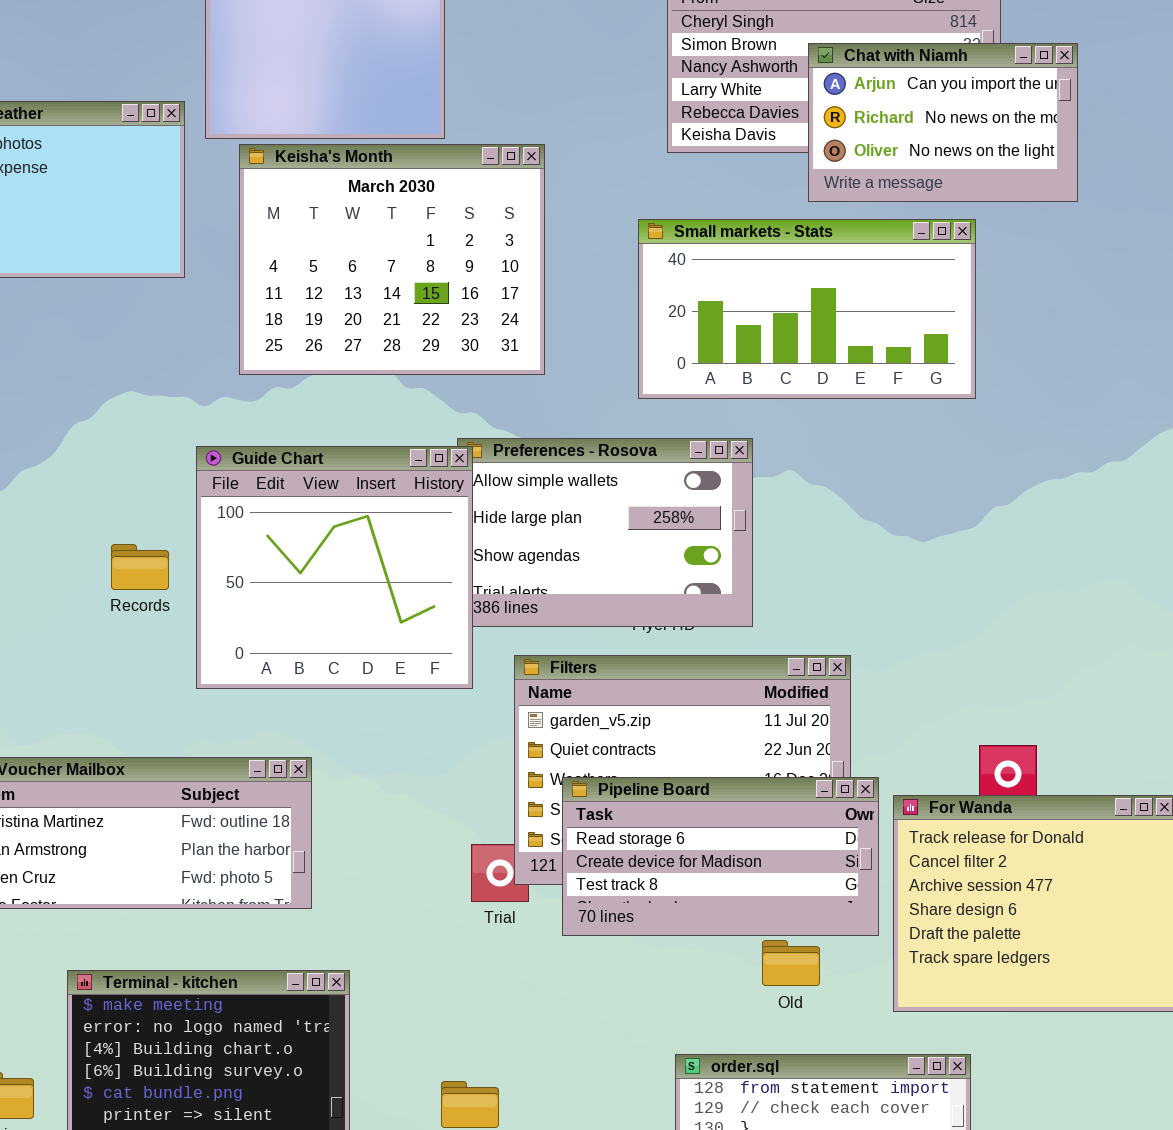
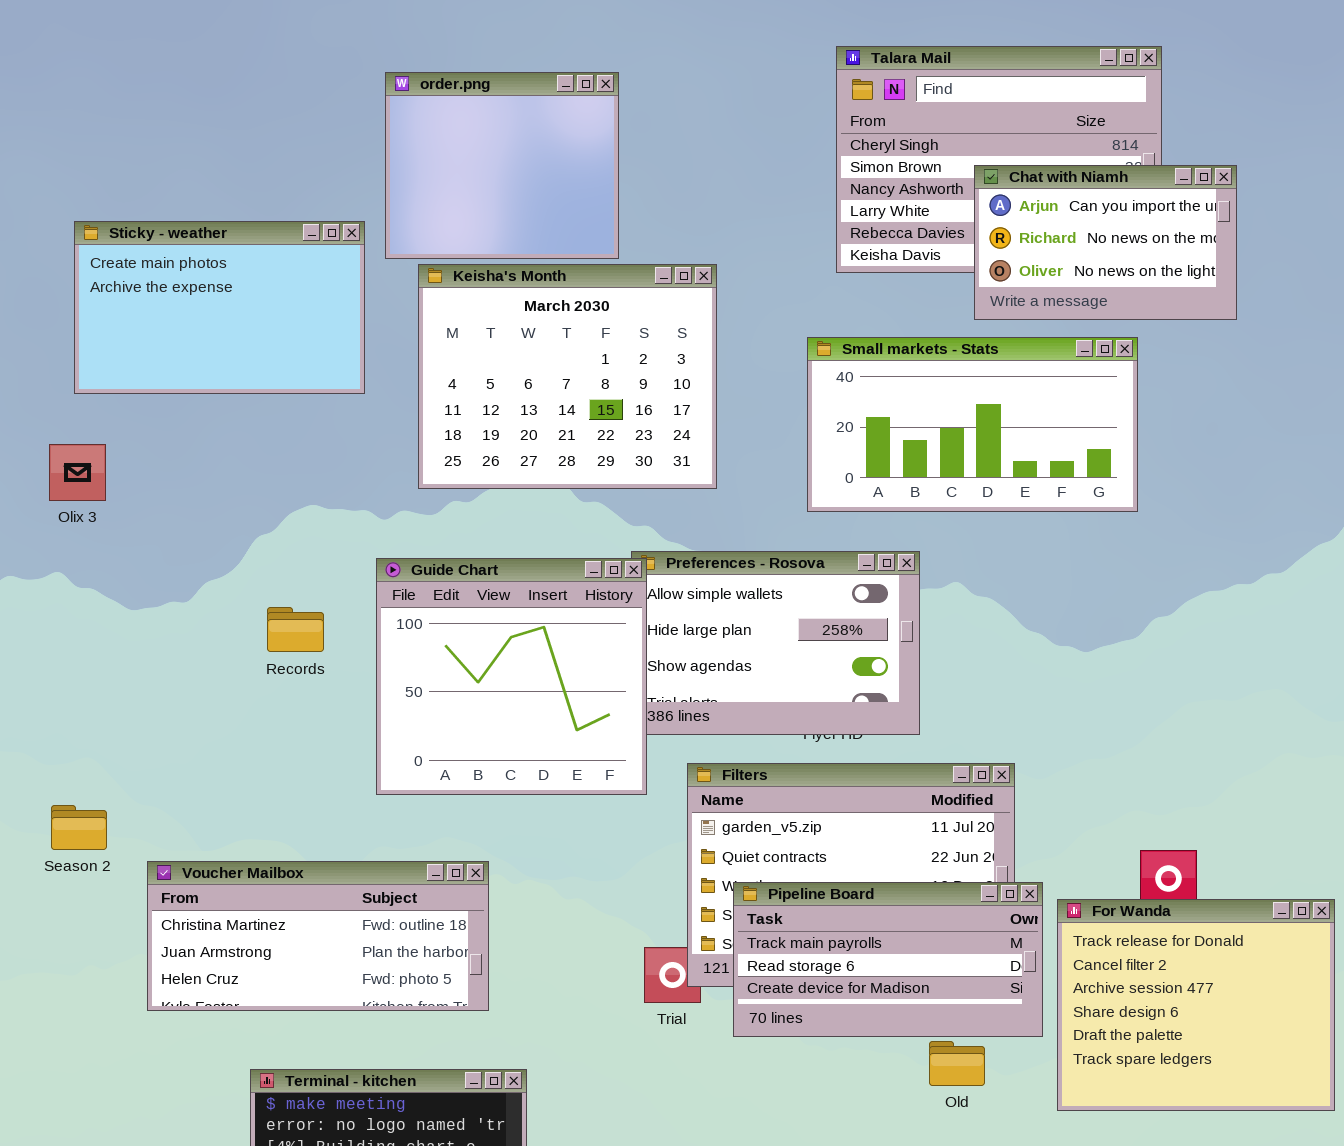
Records: [111,544,169,590] -> [267,607,324,652], moved
Pipeline Board: [562,777,879,936] -> [733,882,1043,1037], scrolled up 1 row

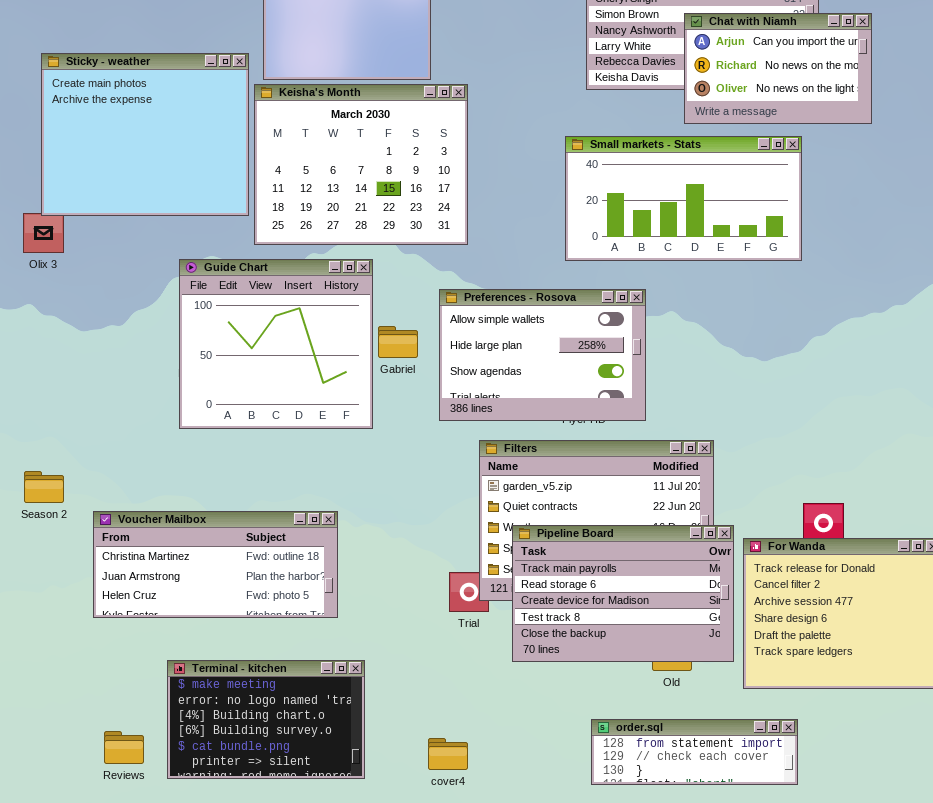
Sticky - weather: [74,221,365,394] -> [41,53,249,216], resized
Keisha's Month: [418,264,717,489] -> [254,84,468,245], moved
Guide Chart: [376,558,647,795] -> [179,259,373,429], moved
Pipeline Board: [733,882,1043,1037] -> [512,525,734,662], resized

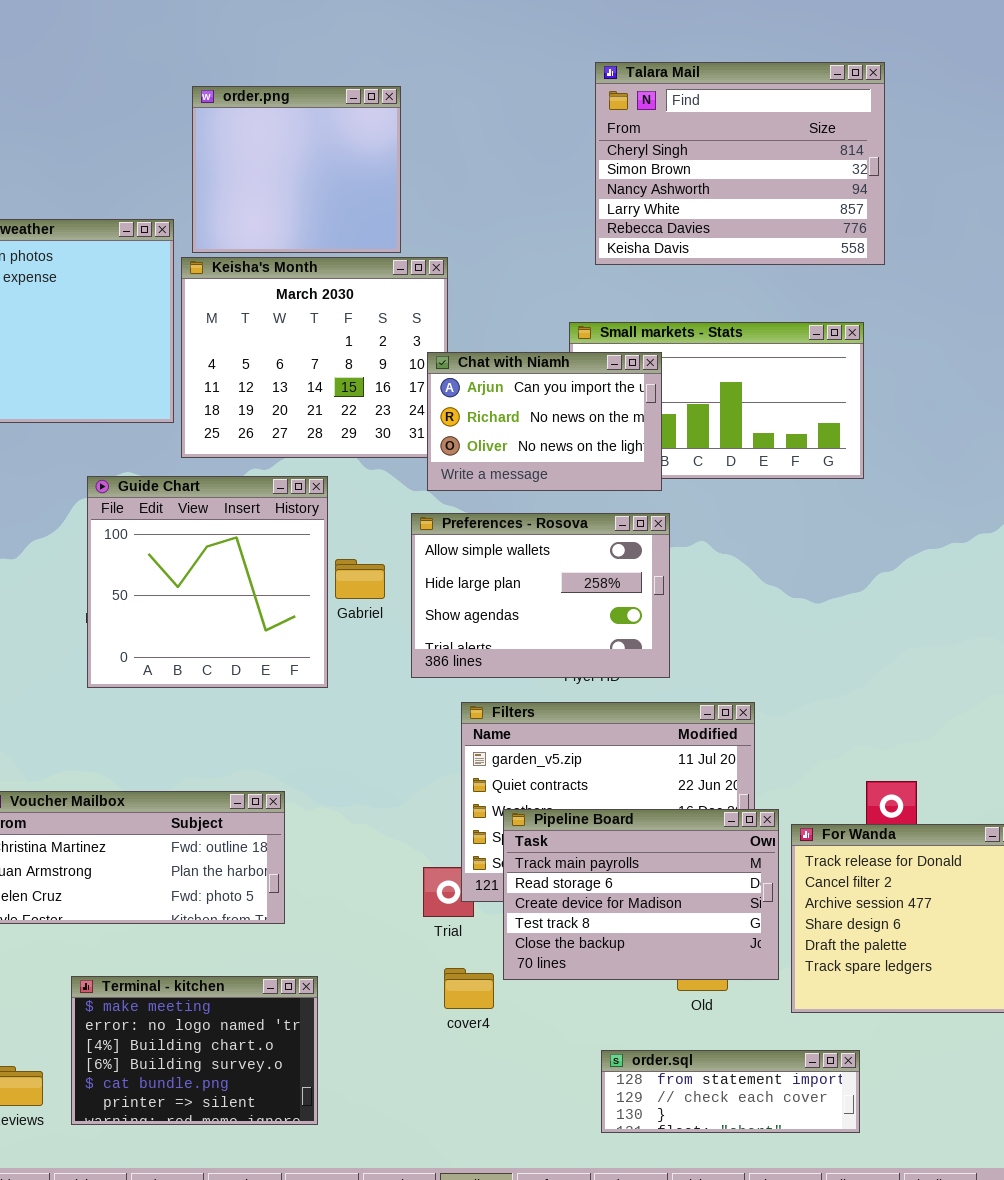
Chat with Niamh: [684,13,872,124] -> [427,352,662,491], moved
cover4: [428,738,468,770] -> [444,968,494,1009], moved

